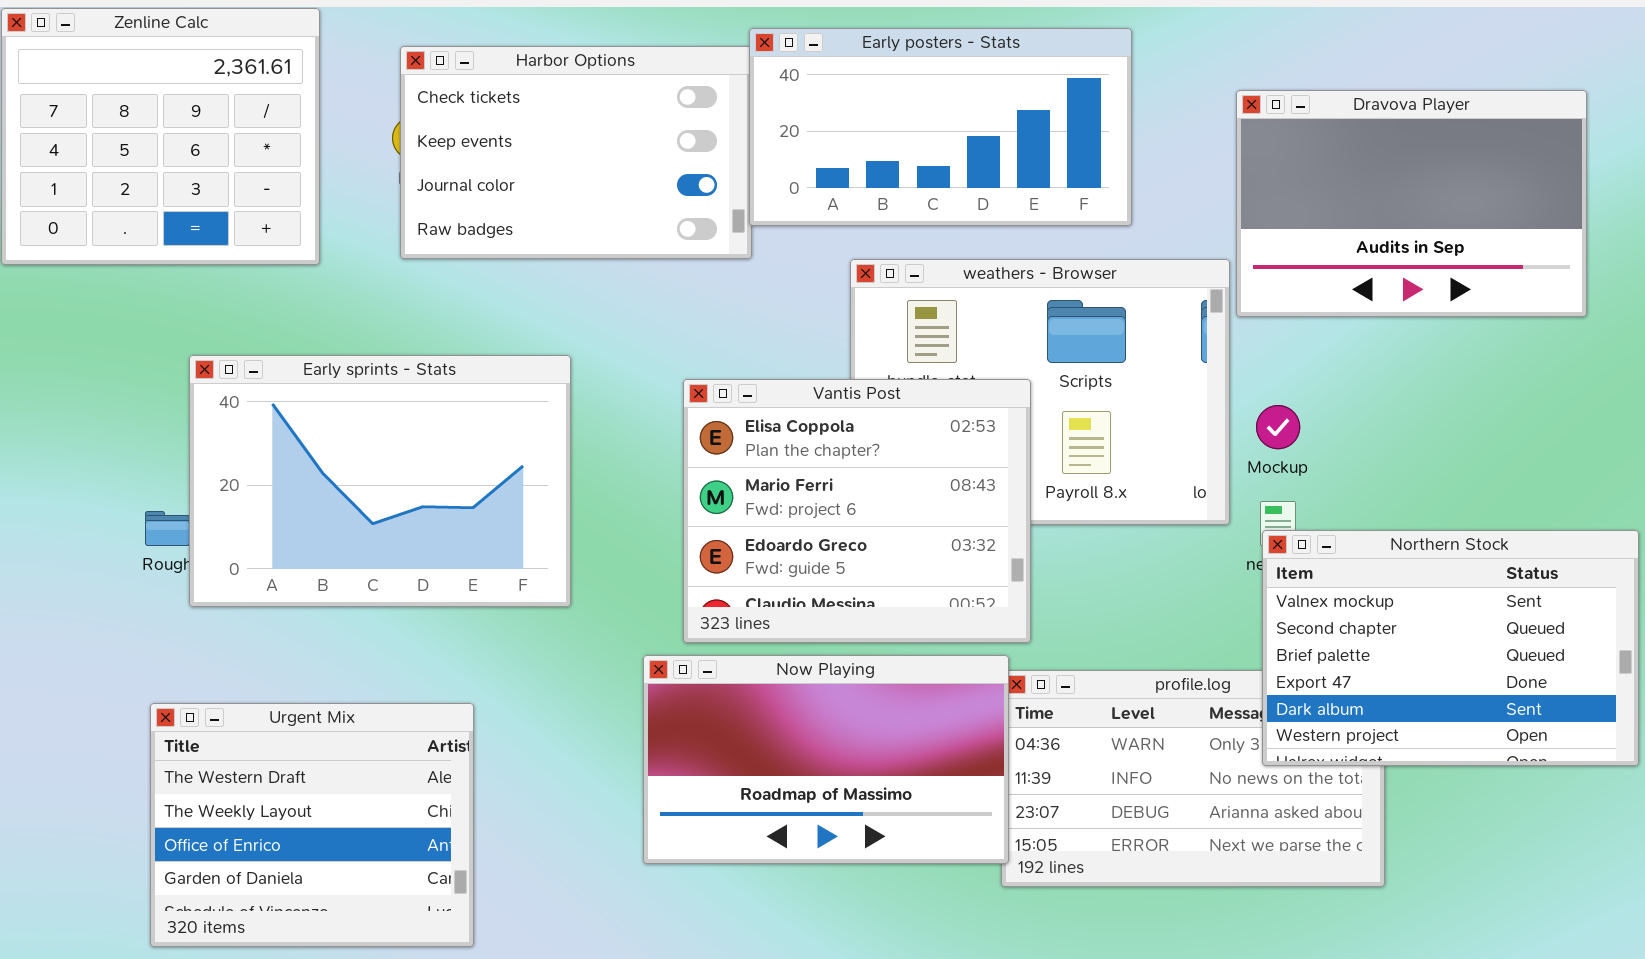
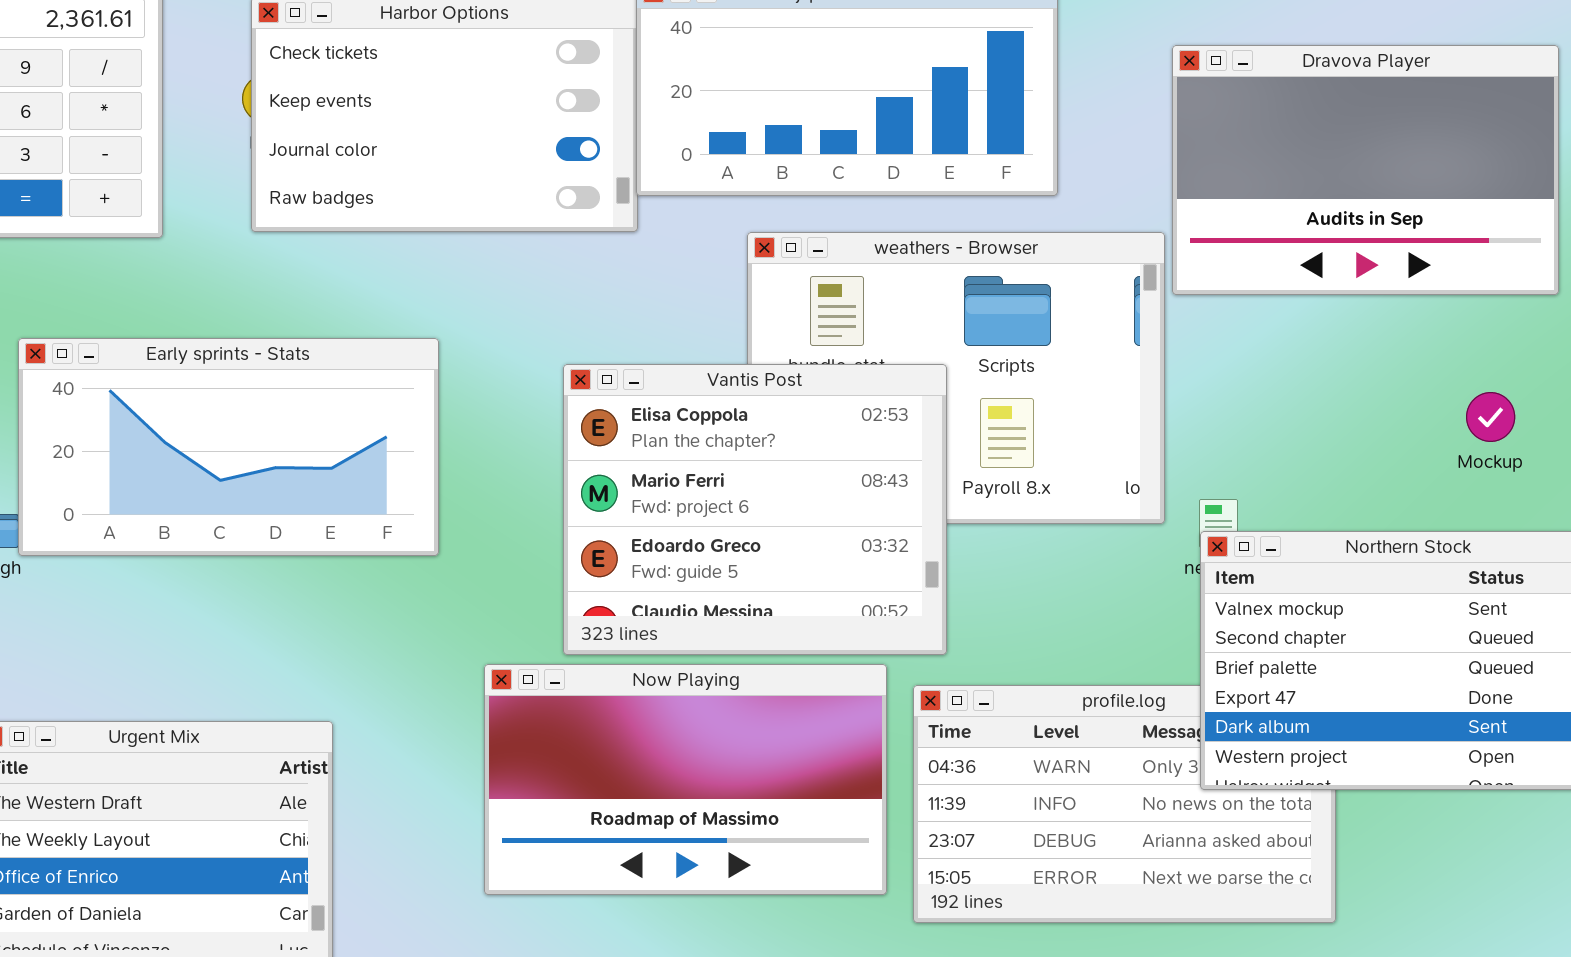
Early sprints - Stats: [189,355,571,607] -> [18,338,439,556], resized
Mockup: [1256,405,1300,449] -> [1466,392,1515,442], moved
Now Playing: [643,655,1009,864] -> [484,664,887,895], moved

